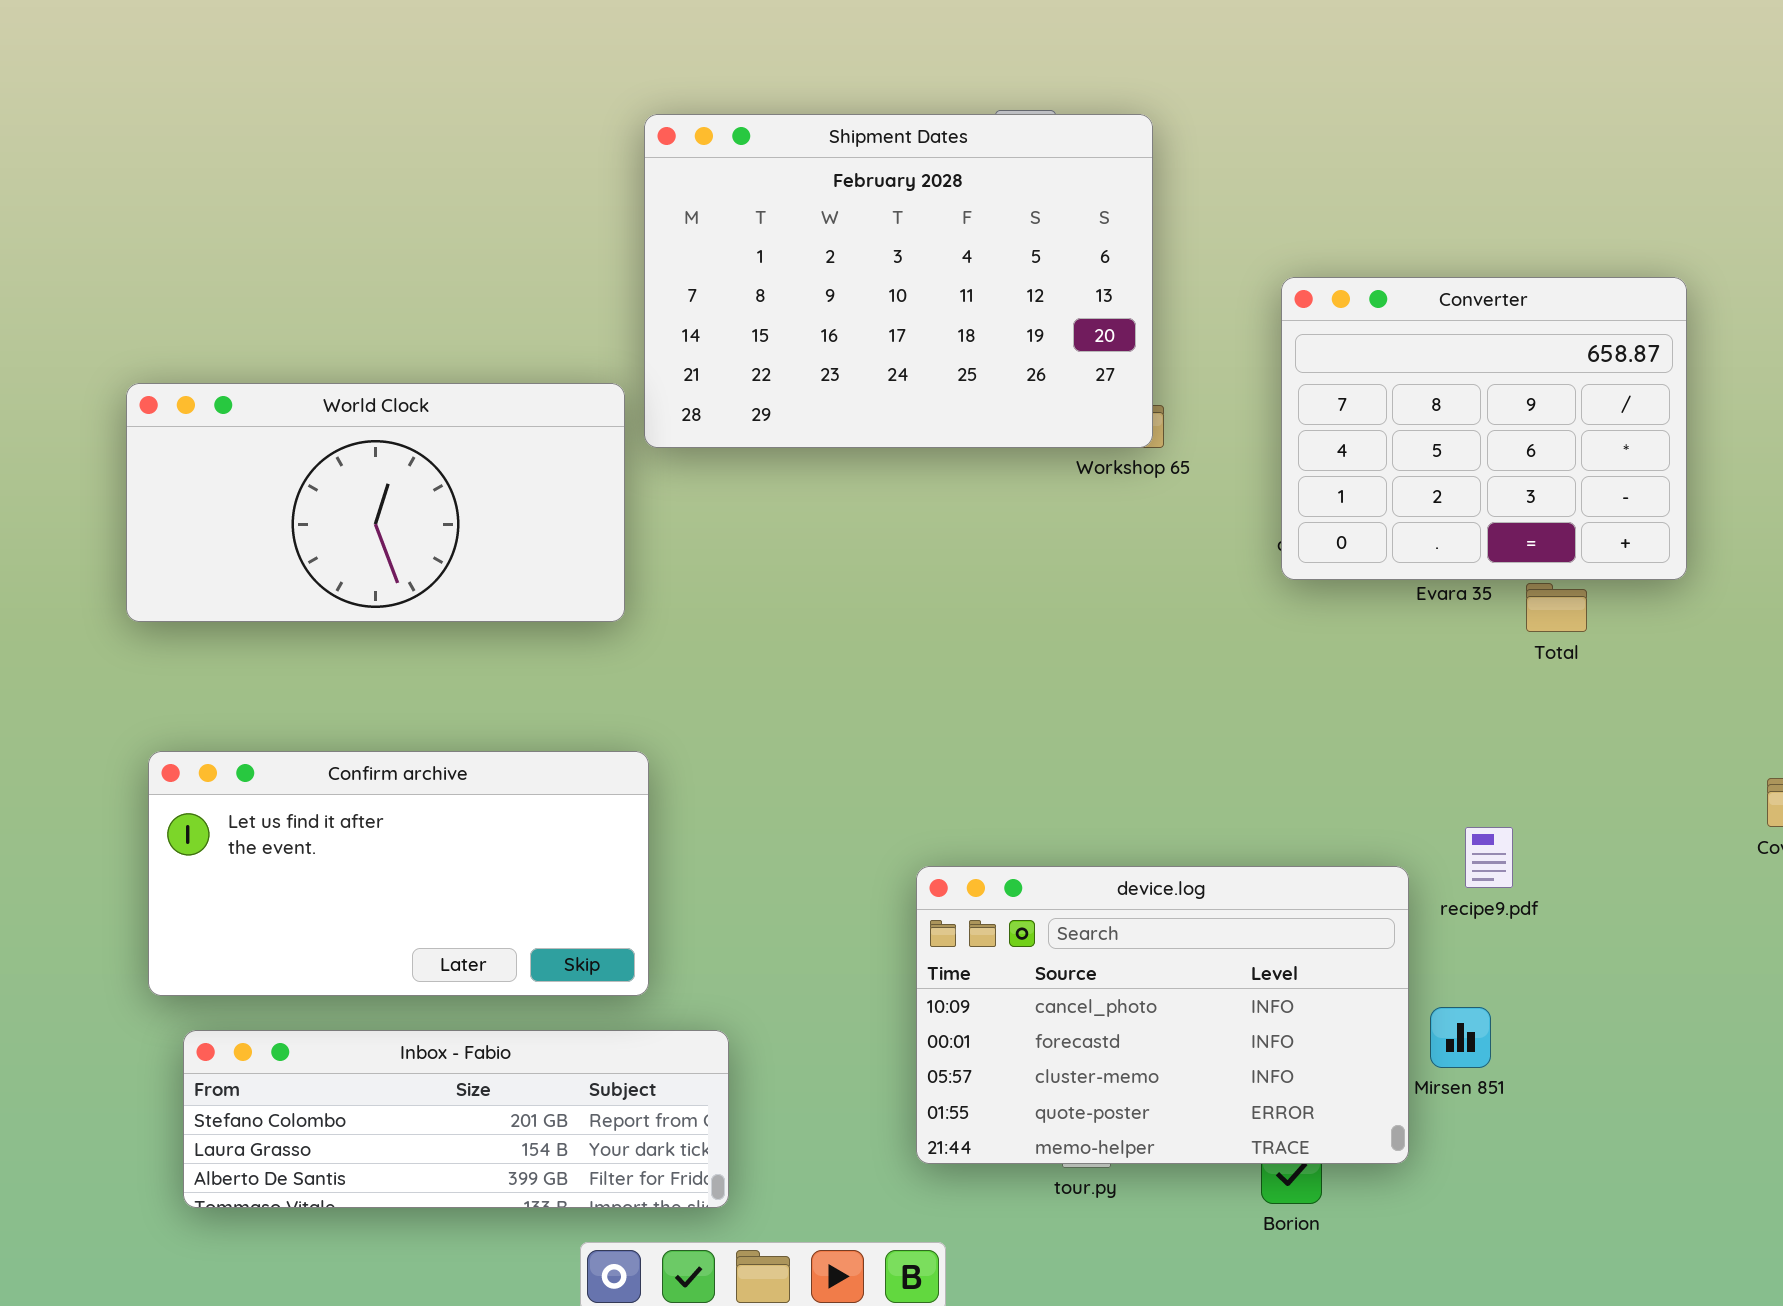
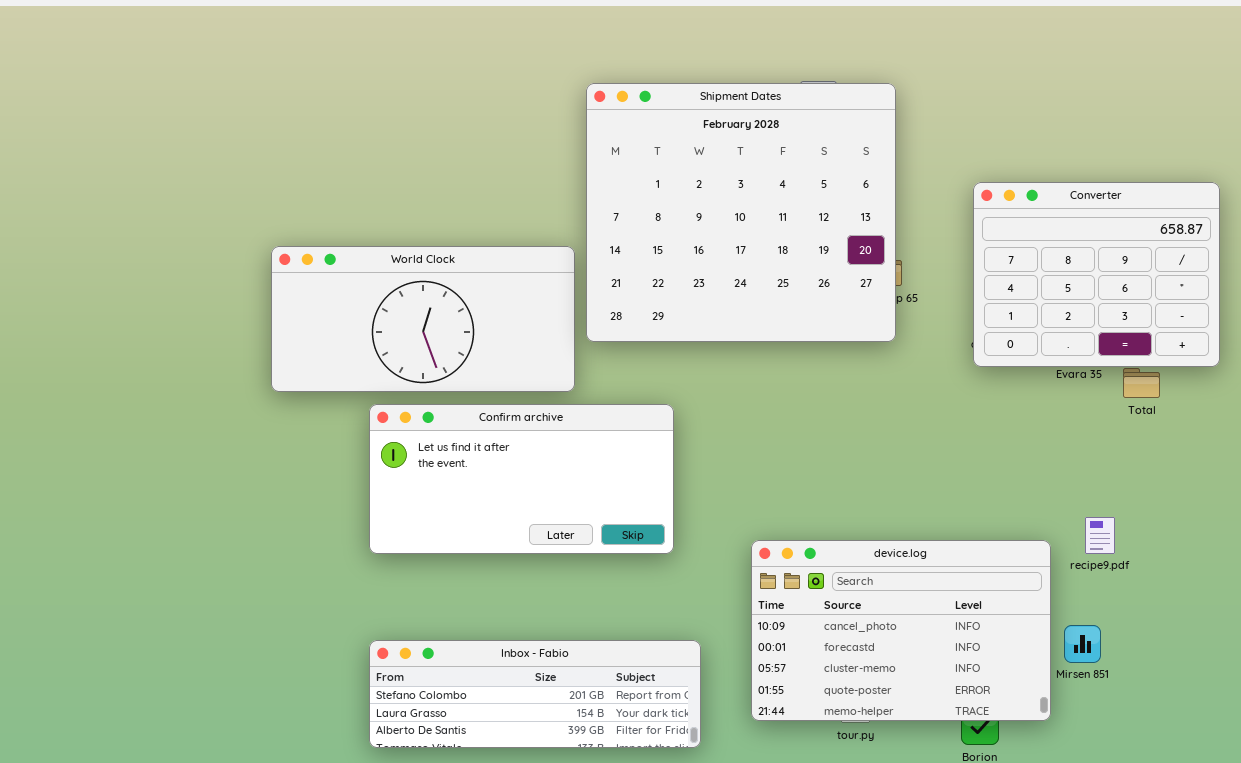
Shipment Dates: [644,114,1153,448] -> [586,83,896,342], resized
Confirm archive: [148,751,649,996] -> [369,404,674,554], moved
Inbox - Fabio: [183,1030,729,1208] -> [369,640,701,748], moved

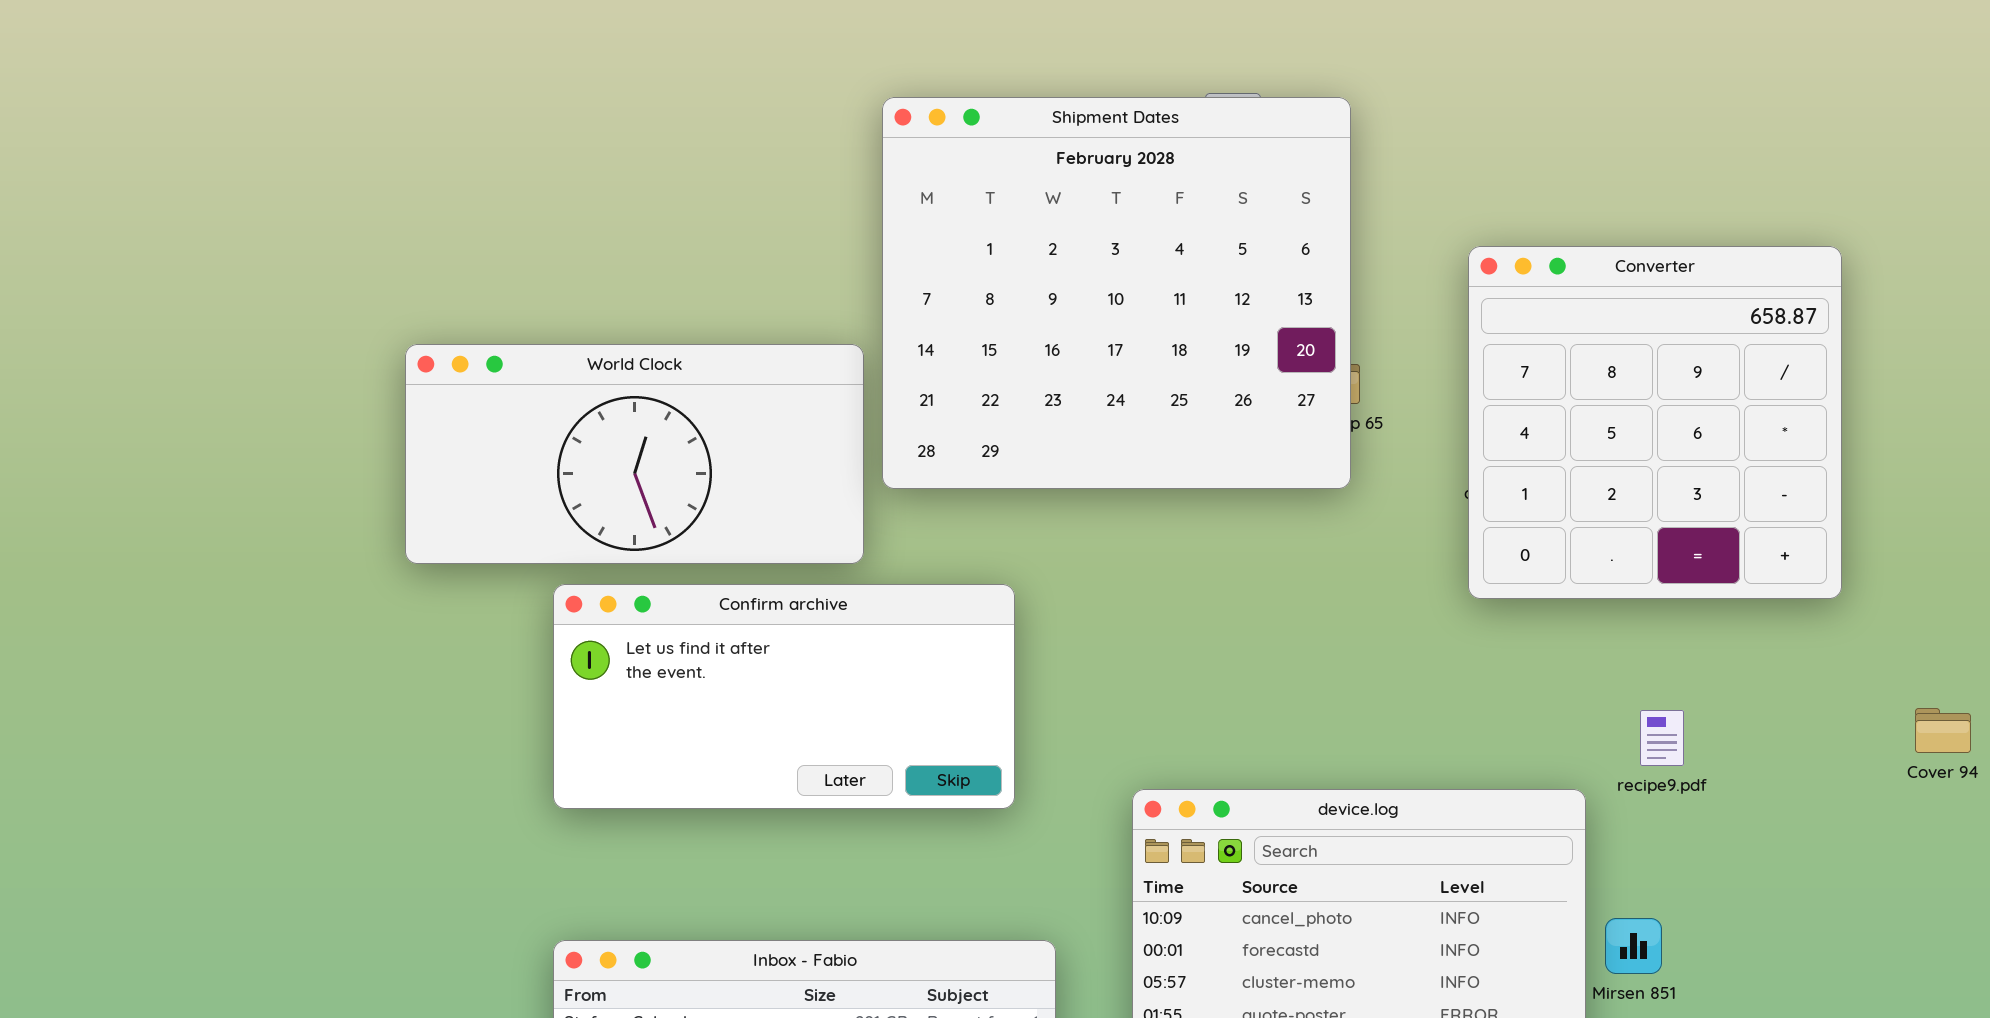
Converter: [973,182,1220,367] -> [1468,246,1842,599], resized
recipe9.pdf: [1085,517,1115,554] -> [1640,710,1684,766], moved

